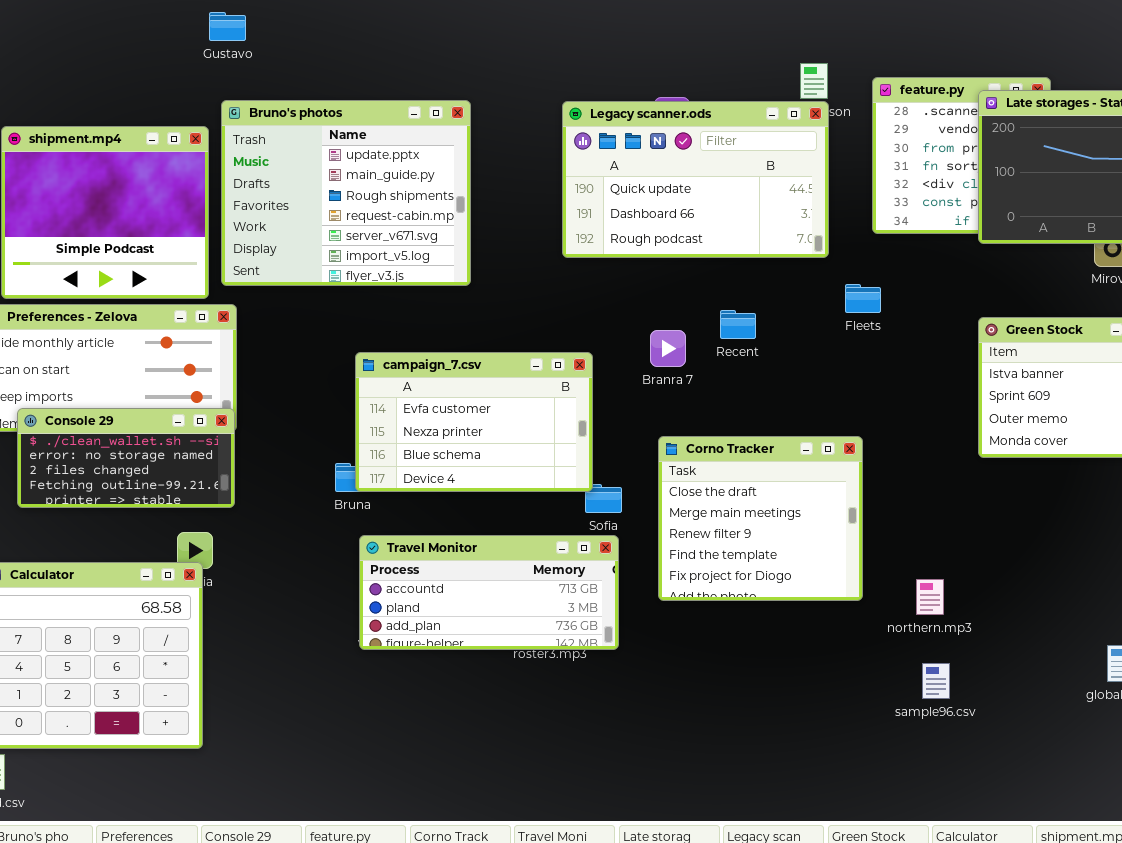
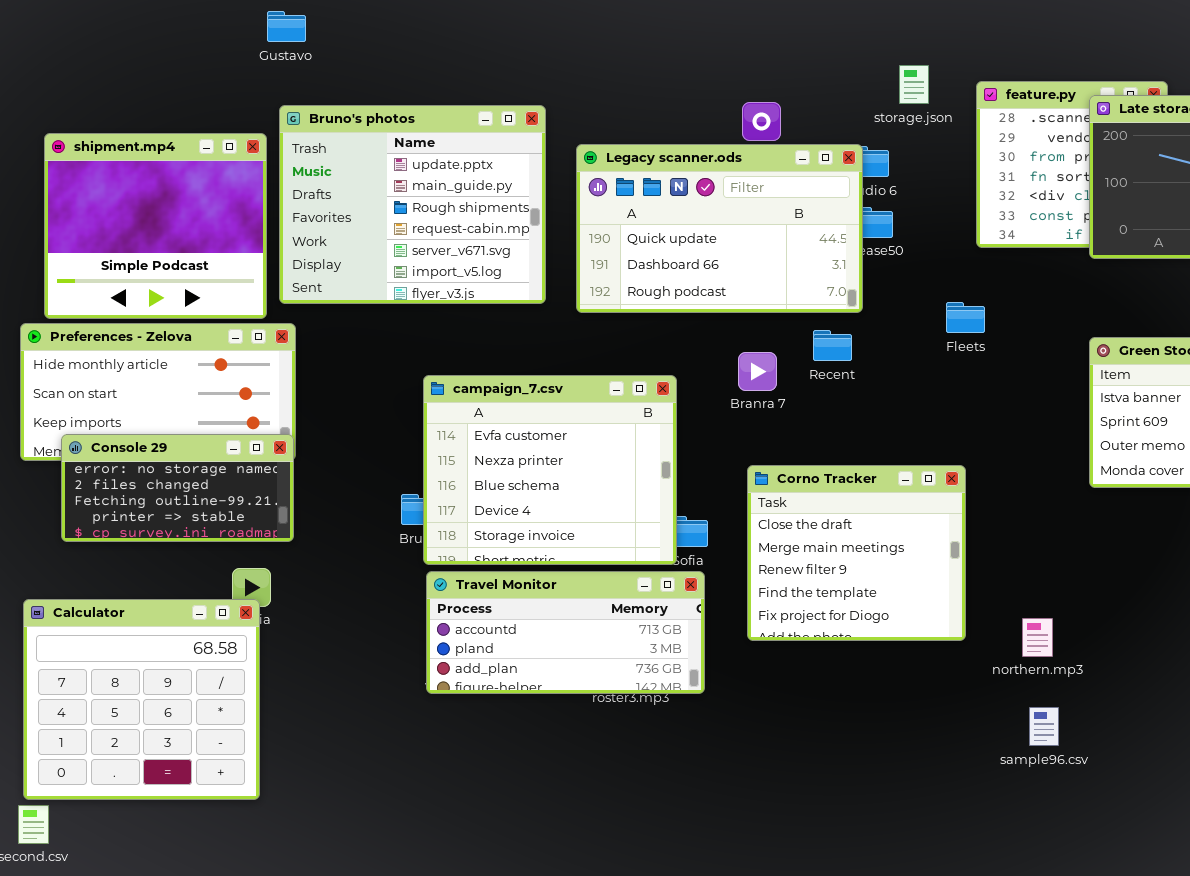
Legacy scanner.ods: [562,101,829,258] -> [576,144,863,313], moved
campaign_7.csv: [355,352,593,492] -> [423,375,677,565], resized
Console 29: [17,408,235,508] -> [61,434,294,542], scrolled down 1 row

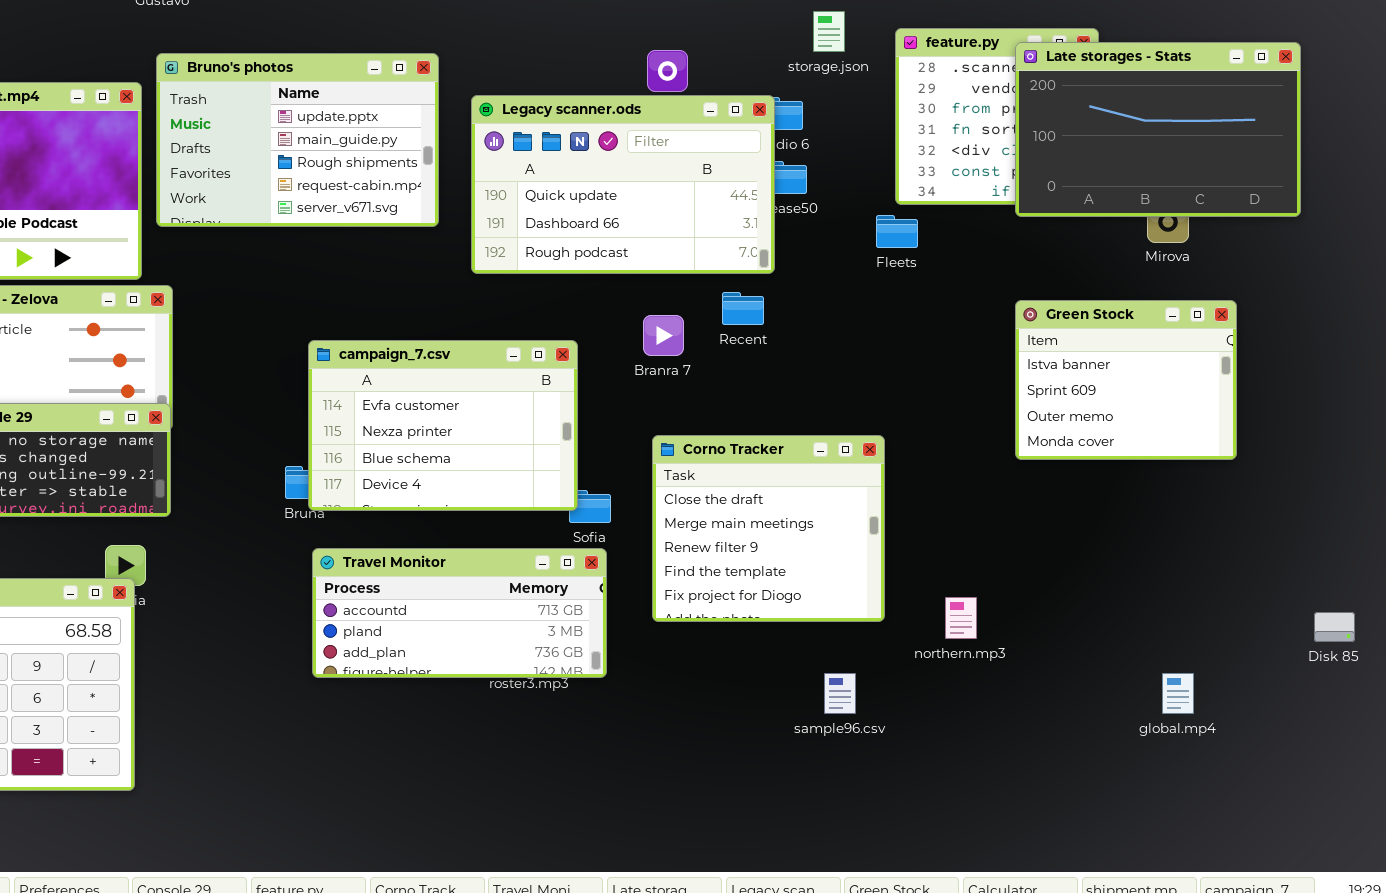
Bruno's photos: [279,105,546,304] -> [156,53,439,227], resized
Fleets: [946,302,985,333] -> [876,215,918,248], moved
campaign_7.csv: [423,375,677,565] -> [308,340,578,511], resized
sample96.csv: [1029,707,1059,746] -> [824,673,856,714], moved

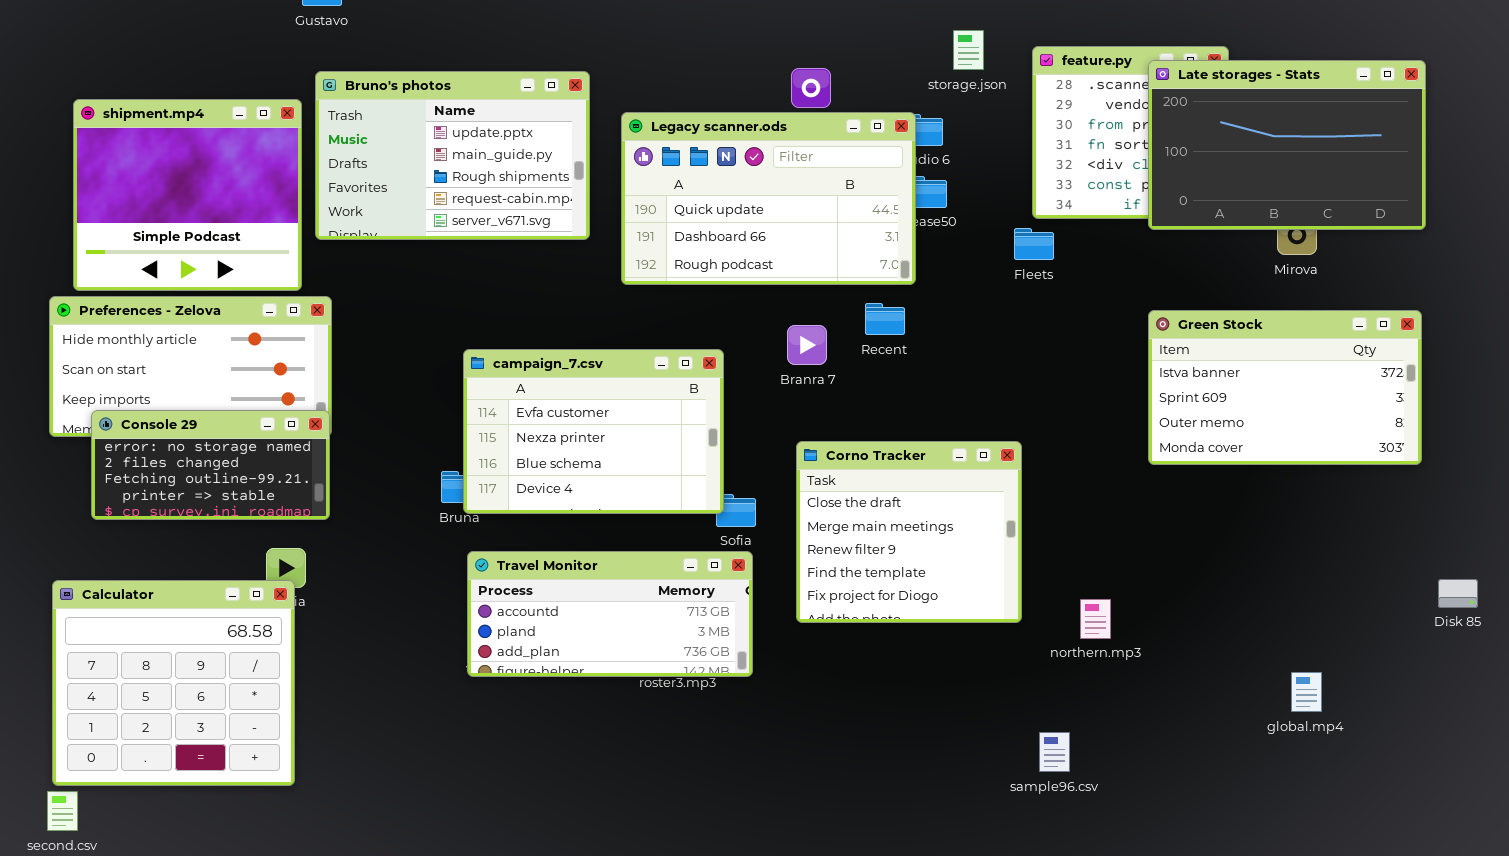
Green Stock: [1015,300,1237,460] -> [1148,310,1422,465], resized
Disk 85: [1314,612,1355,642] -> [1438,579,1478,608], moved
sample96.csv: [824,673,856,714] -> [1039,732,1070,772], moved

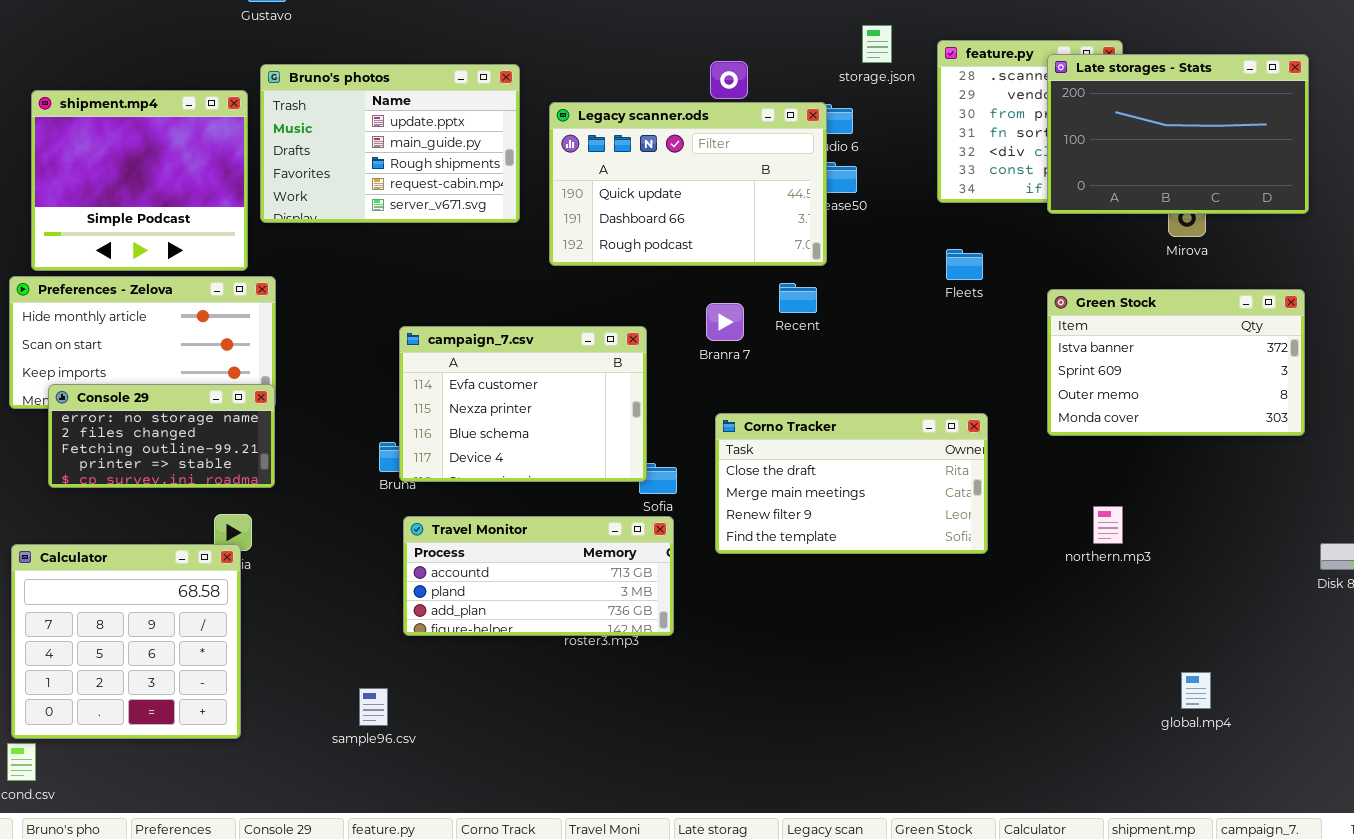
Fleets: [1014,228,1054,260] -> [946,249,983,280], moved
Corno Tracker: [796,441,1022,623] -> [715,413,988,554], resized
northern.mp3: [1080,599,1111,639] -> [1093,506,1123,544], moved
global.mp4: [1291,672,1322,712] -> [1181,672,1211,709], moved
sample96.csv: [1039,732,1070,772] -> [359,688,388,726], moved

